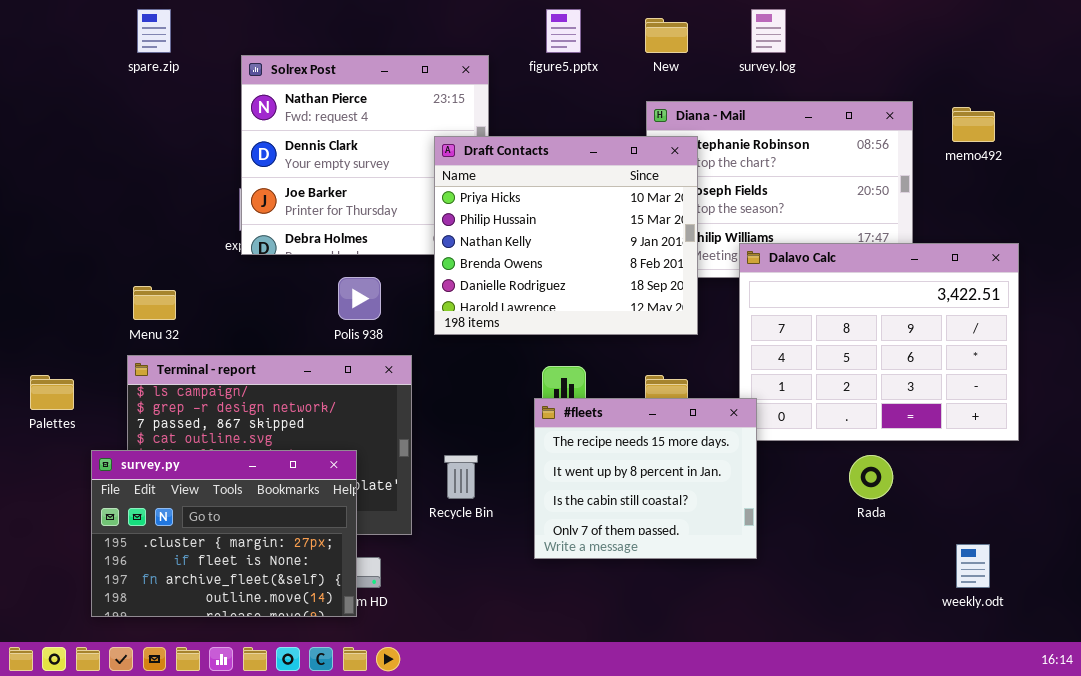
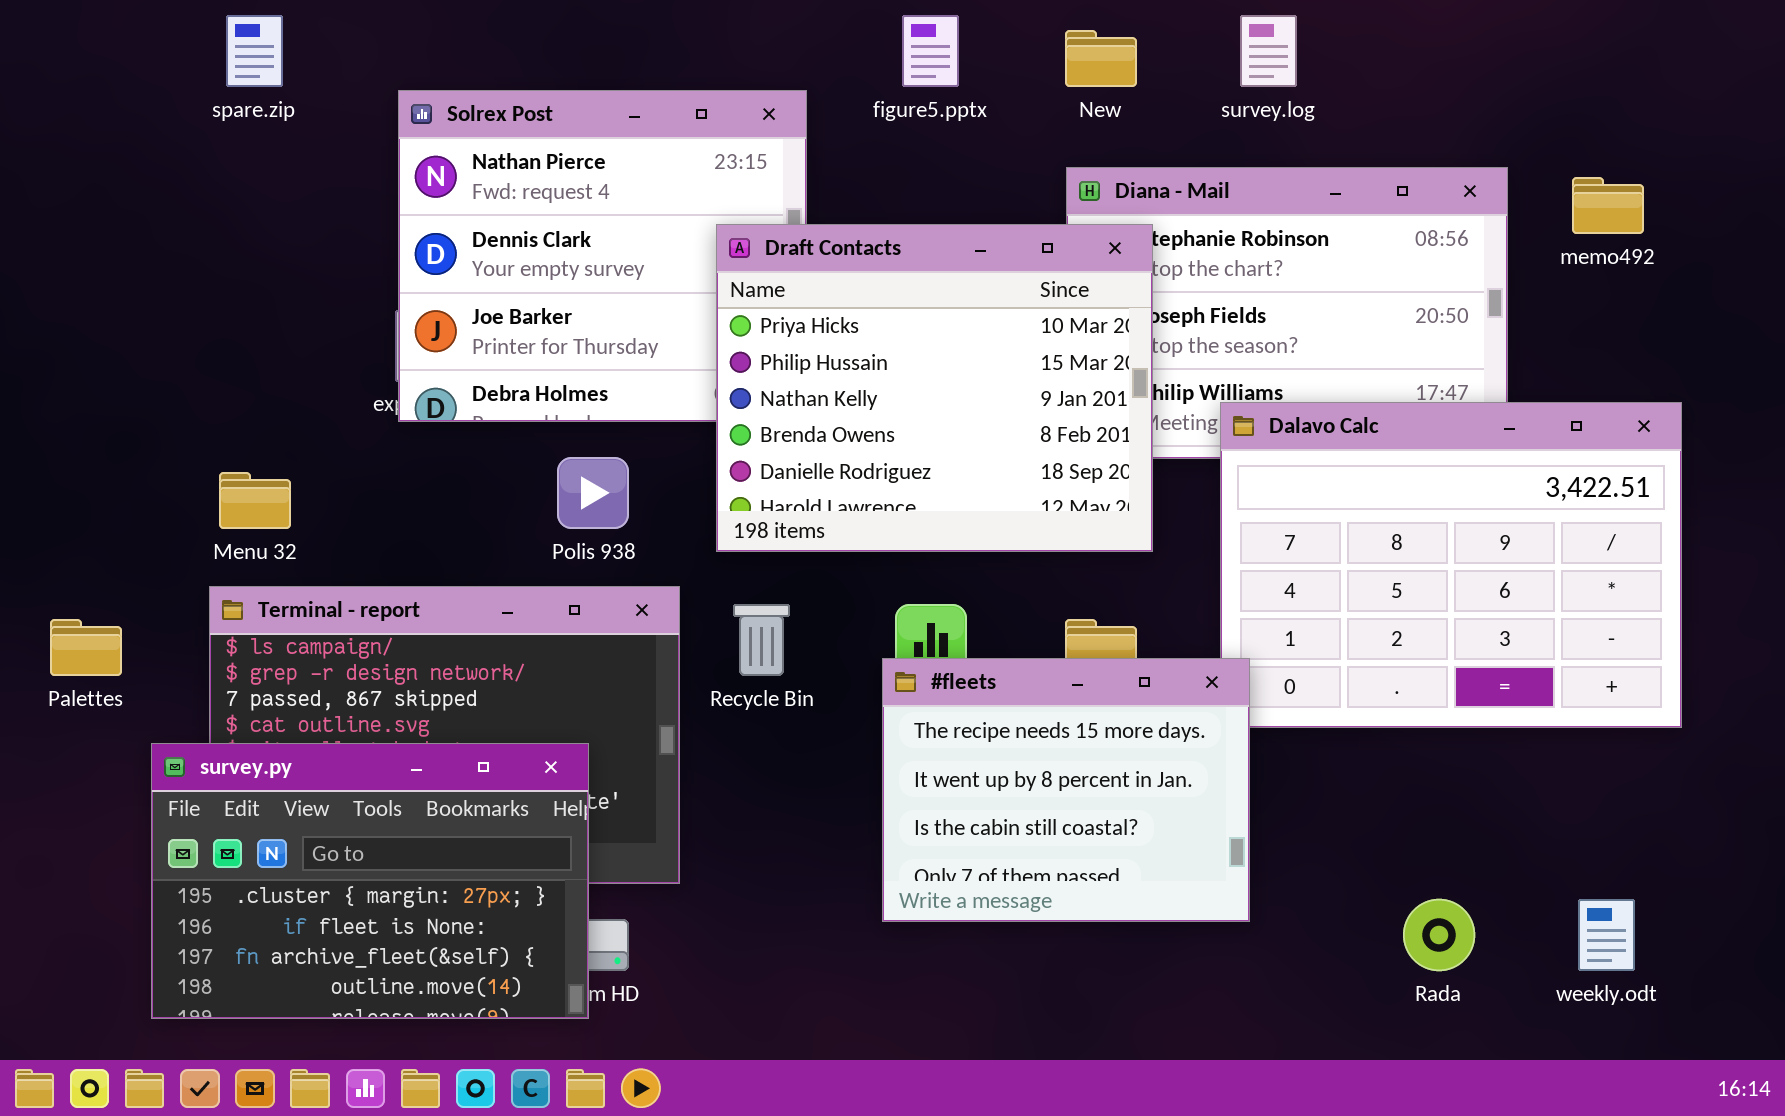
Recycle Bin: [444,455,478,499] -> [733,604,790,676], moved
Rada: [849,455,893,499] -> [1403,899,1475,971], moved

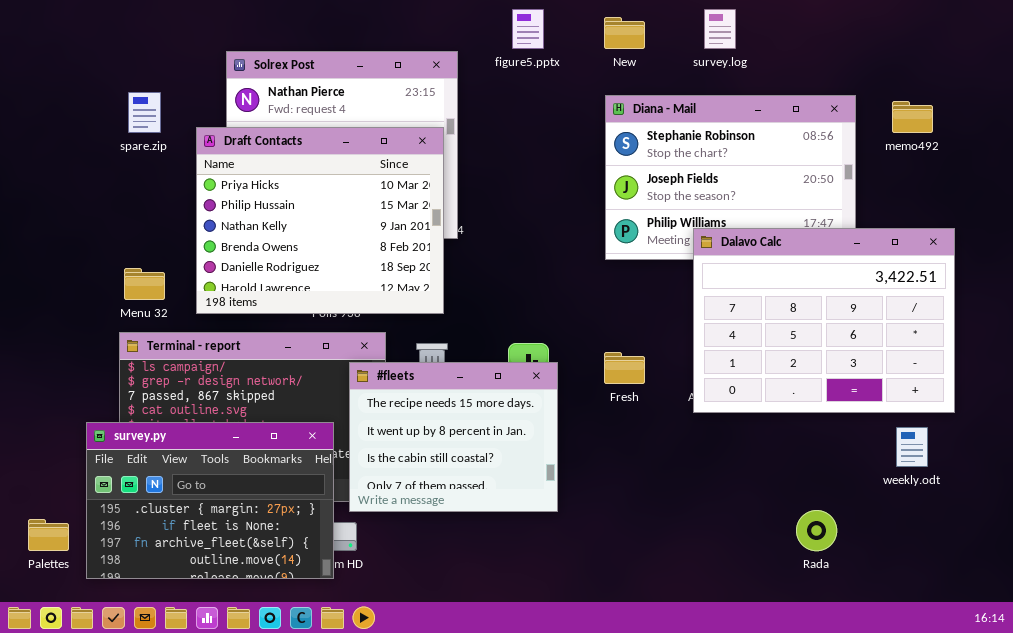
spare.zip: [226,15,283,87] -> [128,92,161,133], moved
Draft Contacts: [716,224,1153,552] -> [196,127,444,314], moved
Palettes: [50,619,122,676] -> [28,519,69,551], moved
#fleets: [882,658,1250,922] -> [349,362,558,512], moved
weekly.odt: [1578,899,1635,971] -> [896,427,928,467], moved

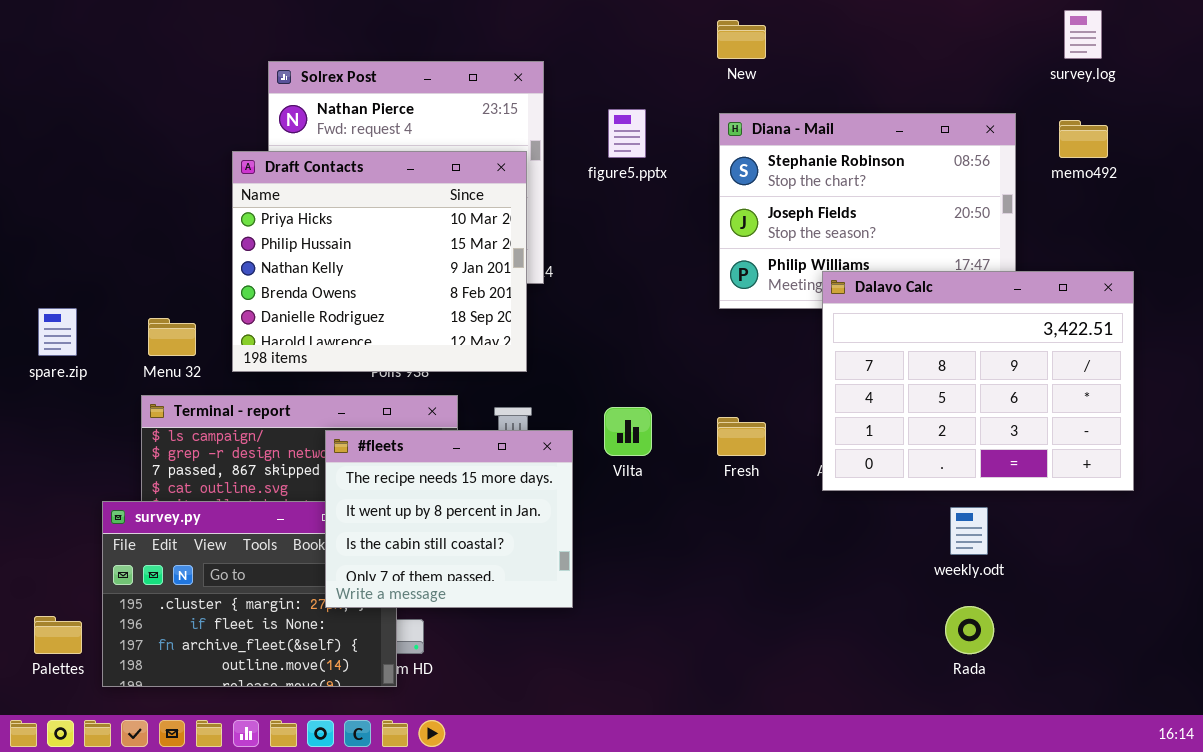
figure5.pptx: [512,9,544,49] -> [608,109,646,158], moved
survey.log: [704,9,736,49] -> [1064,10,1102,59], moved
spare.zip: [128,92,161,133] -> [38,308,77,356], moved
#fleets: [349,362,558,512] -> [325,430,573,608], moved
weekly.odt: [896,427,928,467] -> [950,507,988,555], moved

